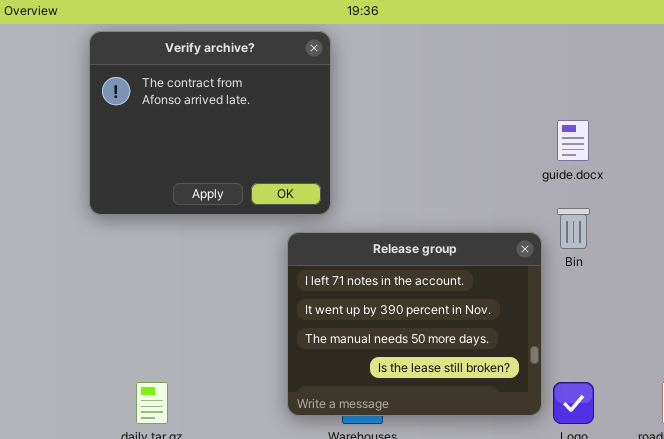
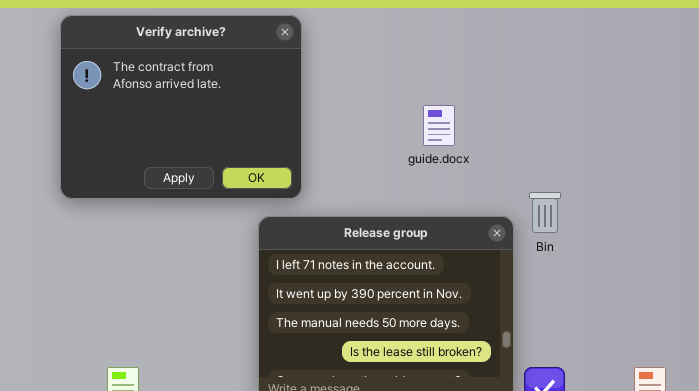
guide.docx: [557,120,589,161] -> [423,105,455,146], moved

